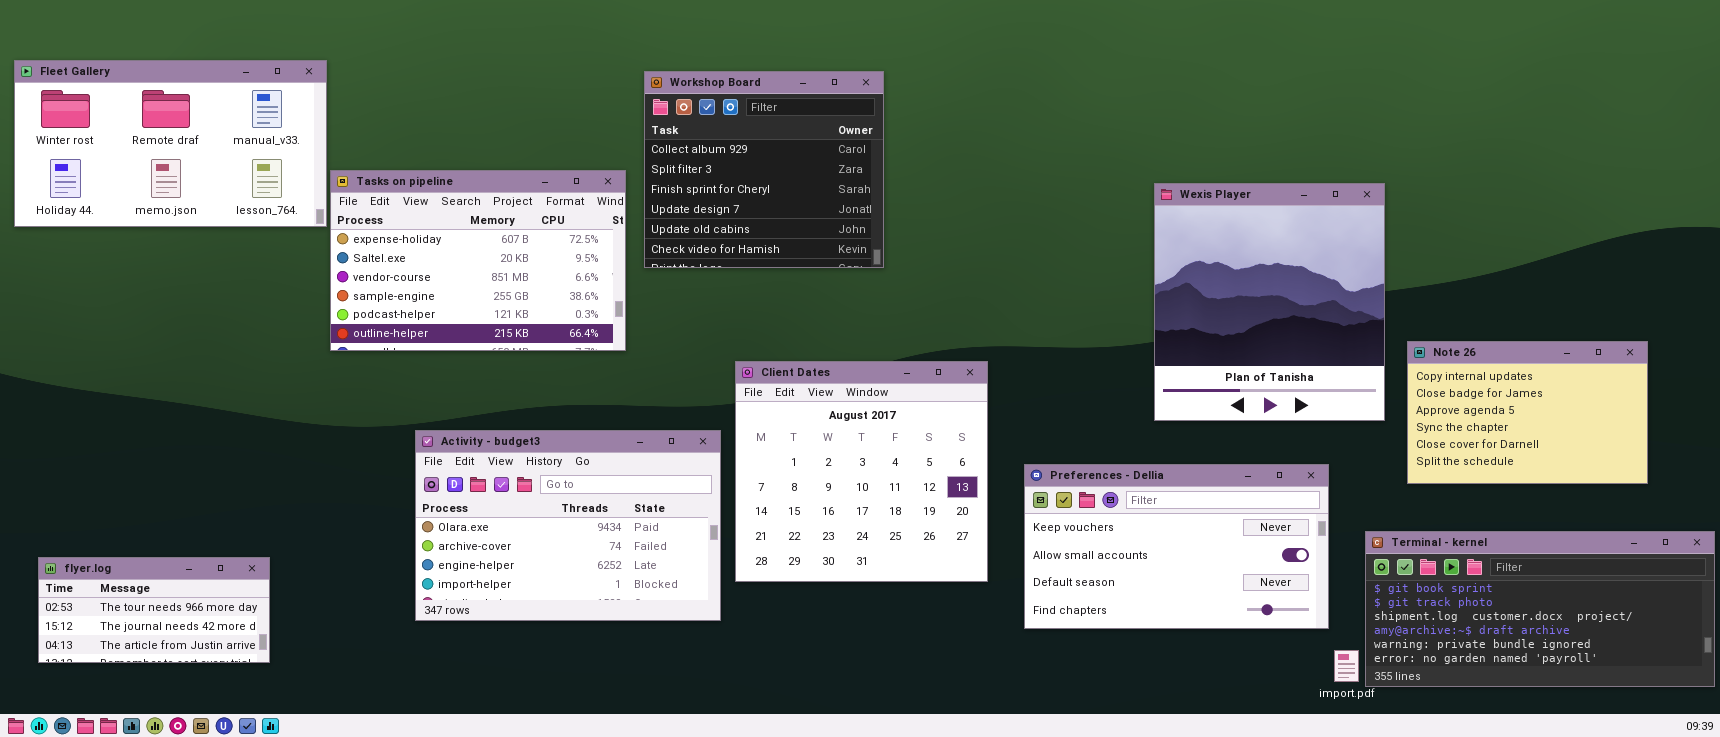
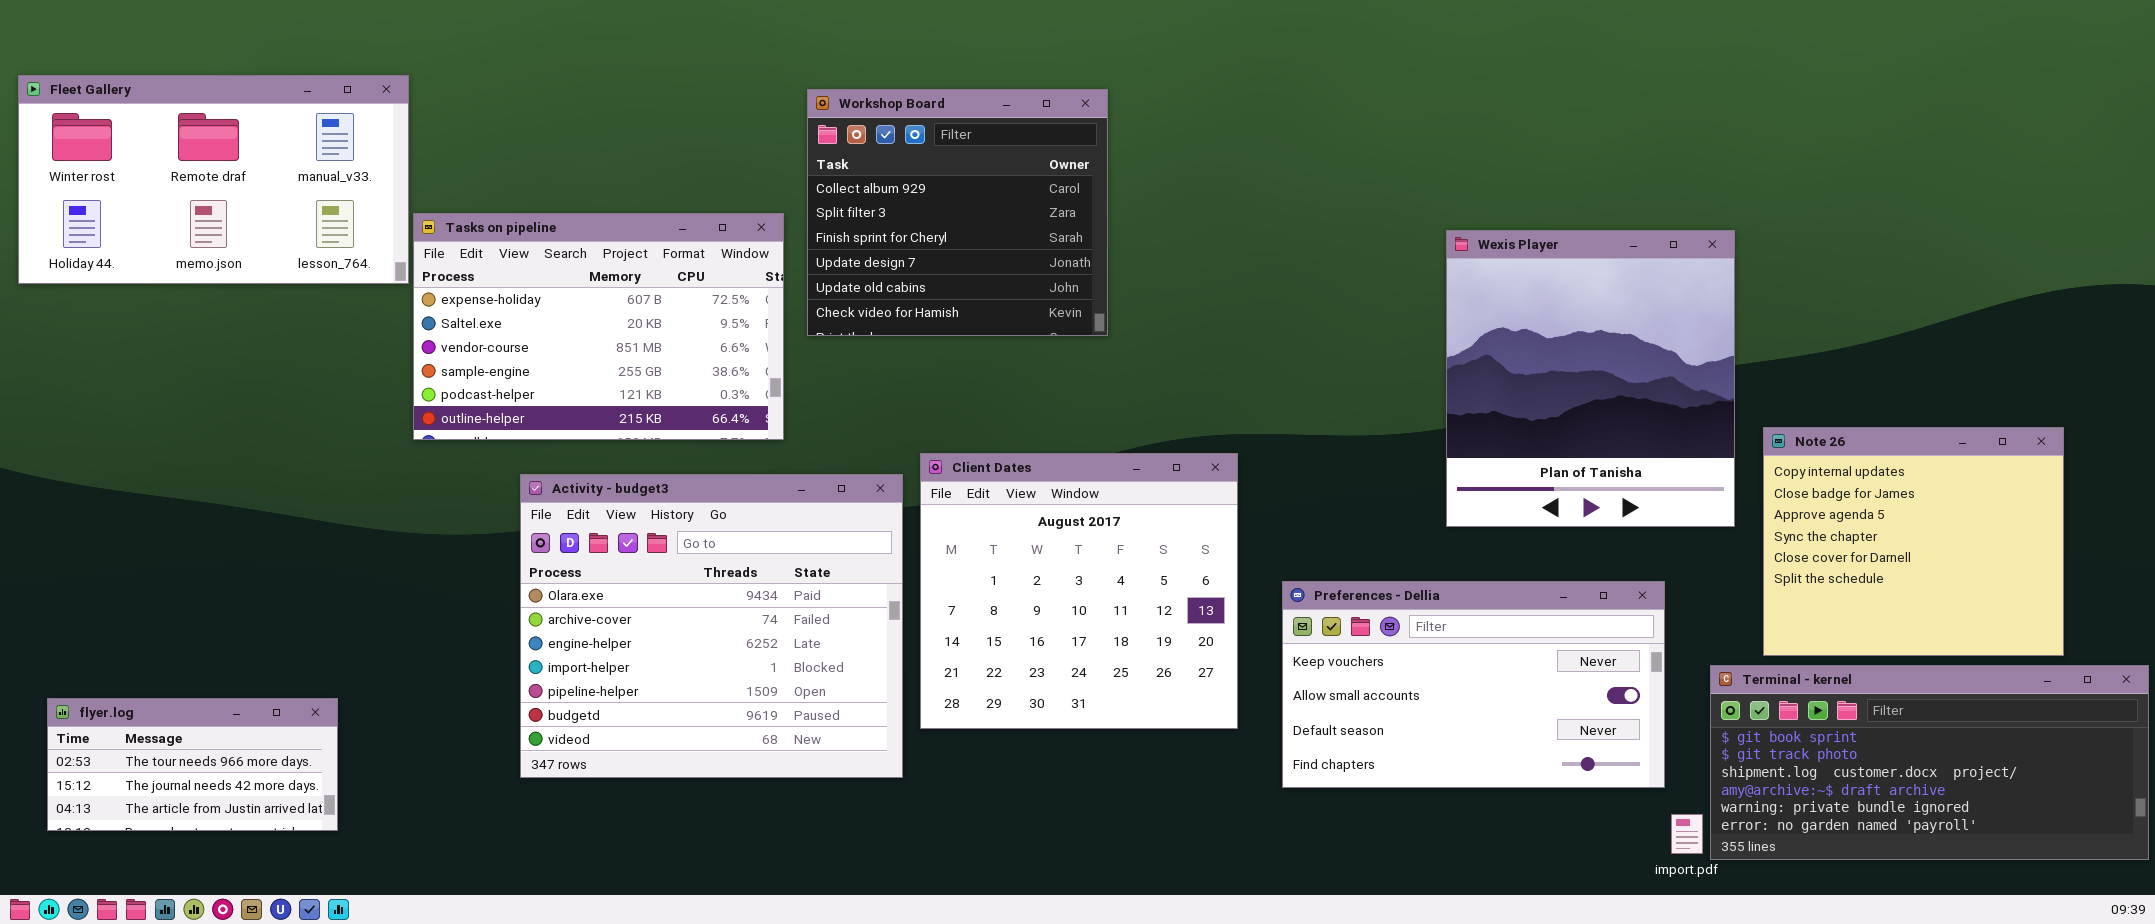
Note 26: [1407,341,1648,484] -> [1763,427,2064,656], resized
Activity - budget3: [415,430,721,621] -> [520,474,903,778], resized

